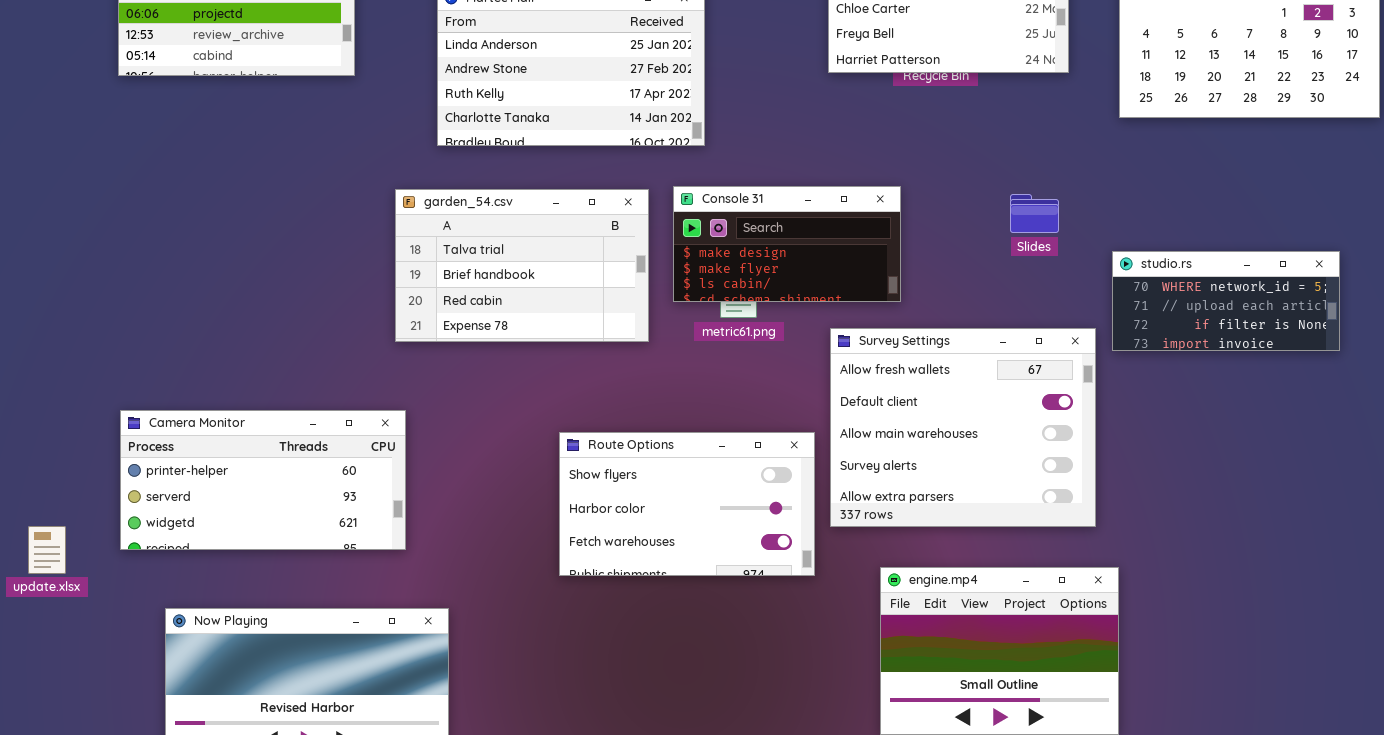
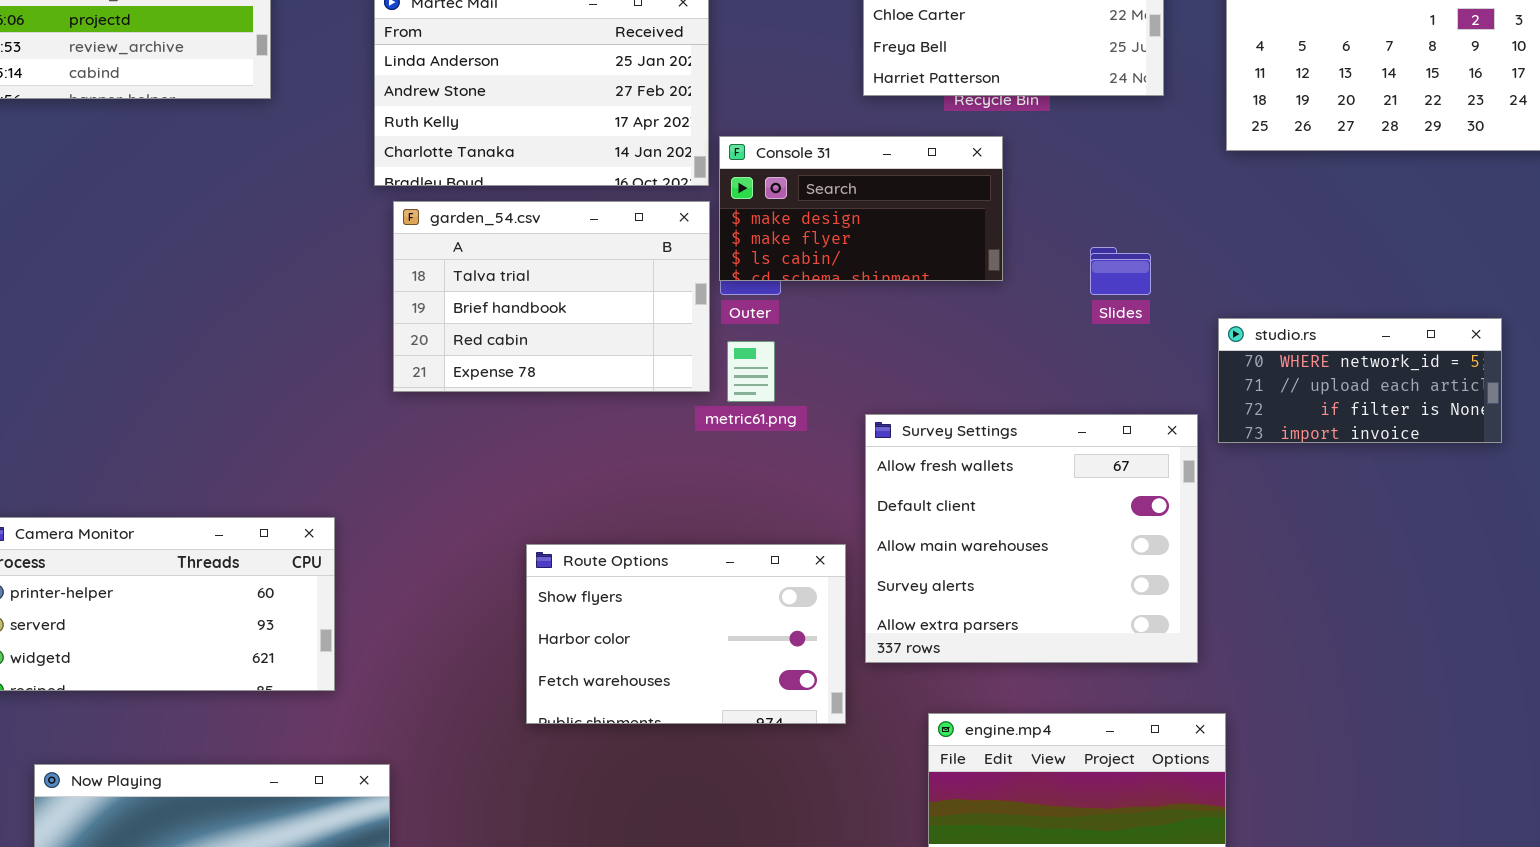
Console 31: [673,186,901,302] -> [719,136,1003,281], moved
garden_54.csv: [395,189,649,342] -> [393,201,710,392], moved

